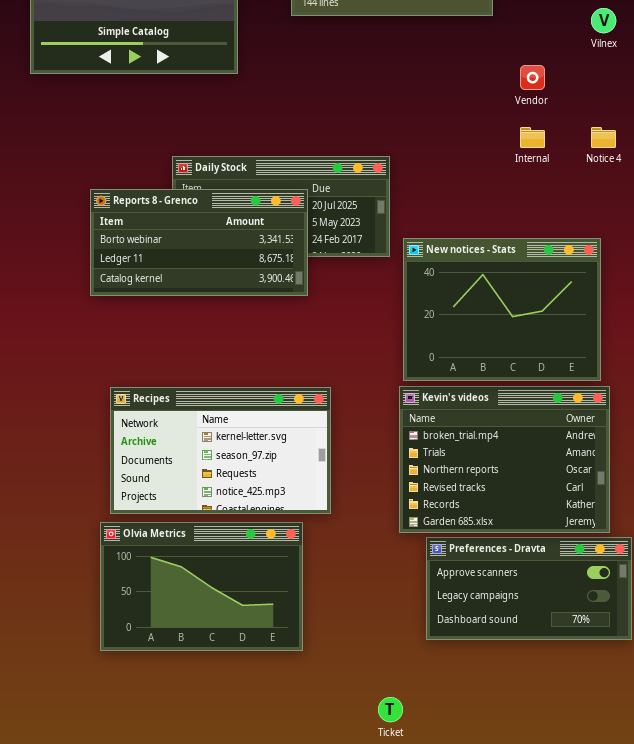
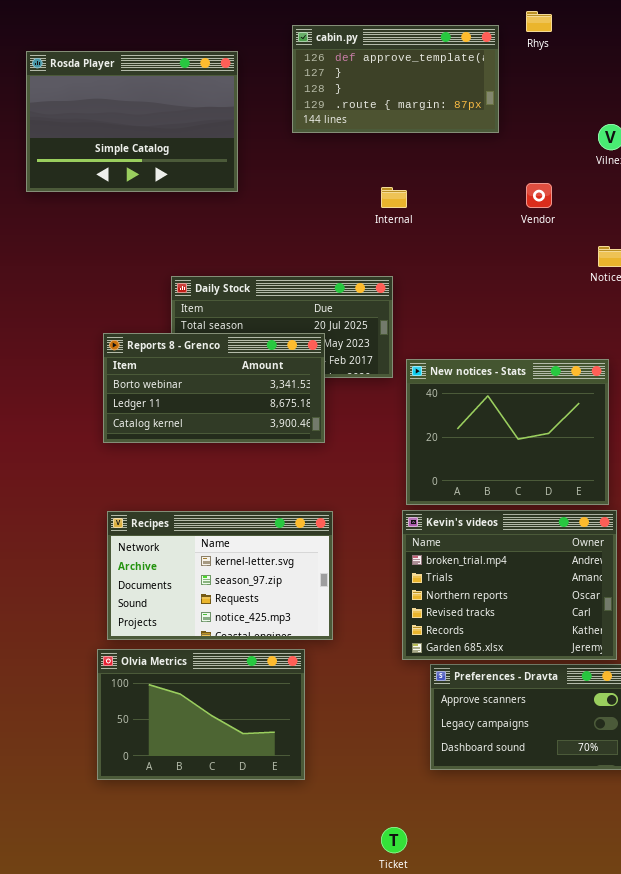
Internal: [520,127,545,148] -> [381,187,407,208], moved
Reports 8 - Grenco: [90,189,308,296] -> [103,333,325,443], moved

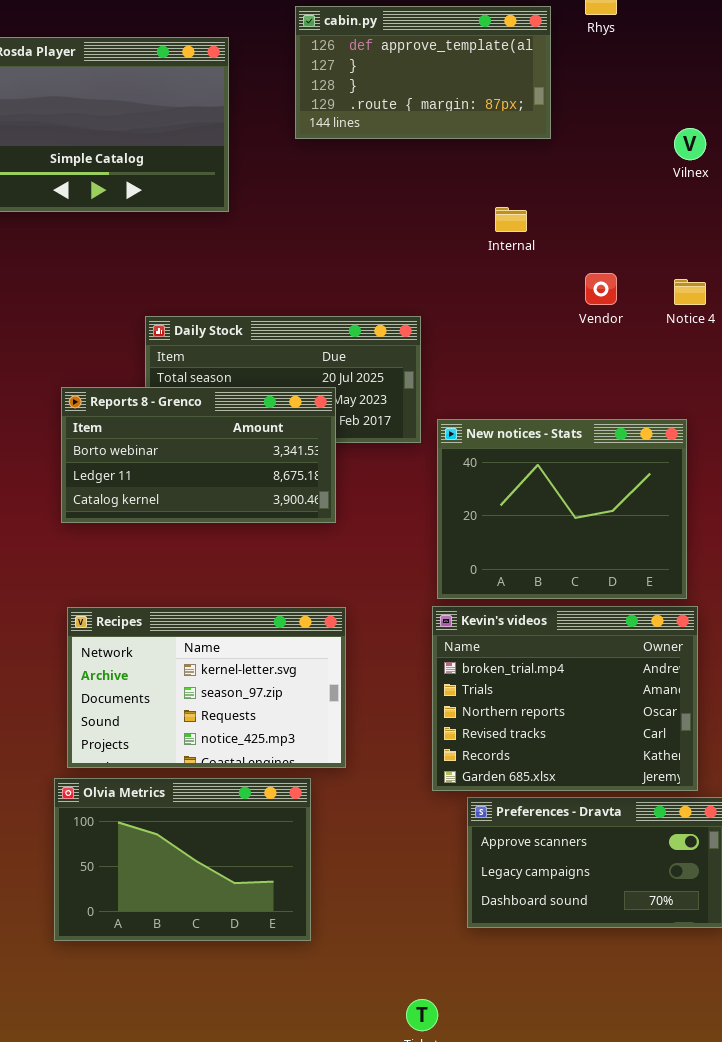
Vendor: [526,183,552,208] -> [585,273,617,305], moved
Internal: [381,187,407,208] -> [495,207,527,232], moved

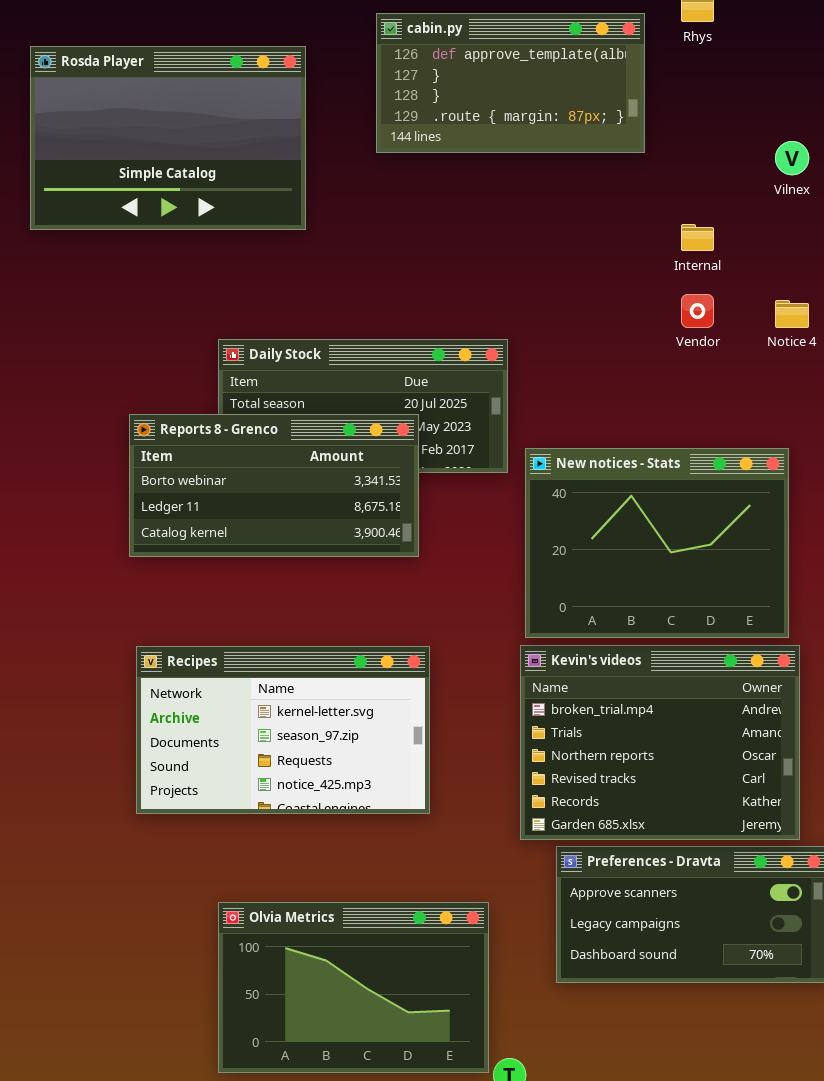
Internal: [495,207,527,232] -> [681,224,714,251], moved
Olvia Metrics: [54,778,311,941] -> [218,902,489,1073], moved

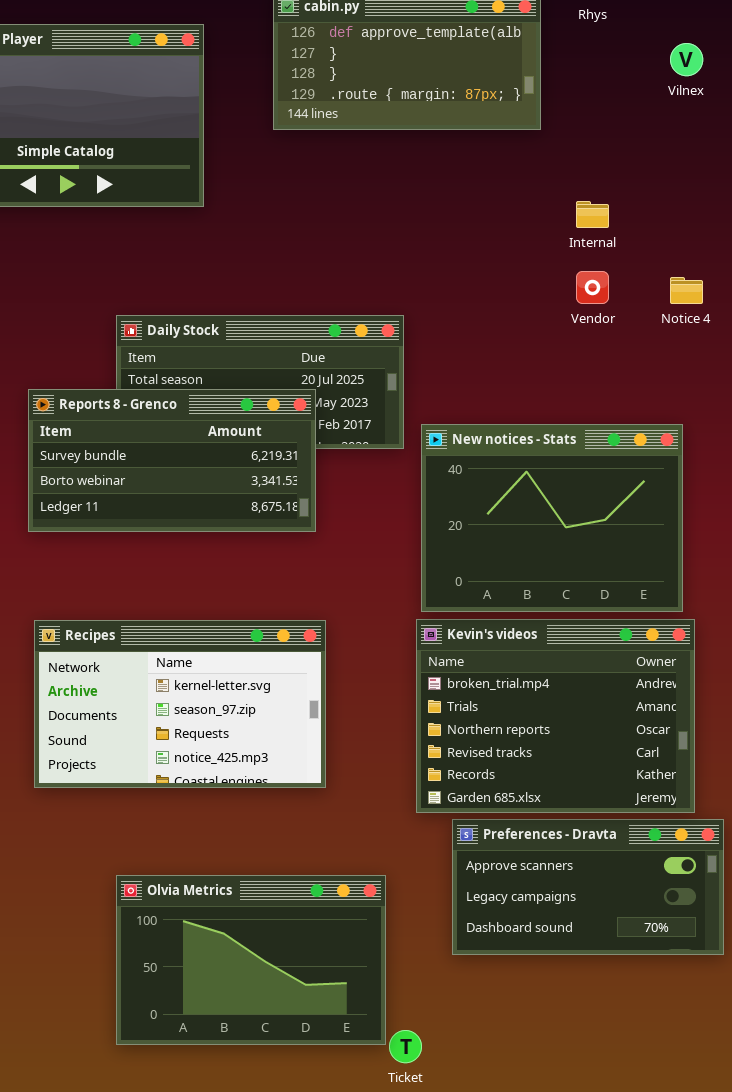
Vilnex: [775,141,809,175] -> [670,43,703,76], moved
Reports 8 - Grenco: [129,414,419,557] -> [28,389,316,532], scrolled up 1 row

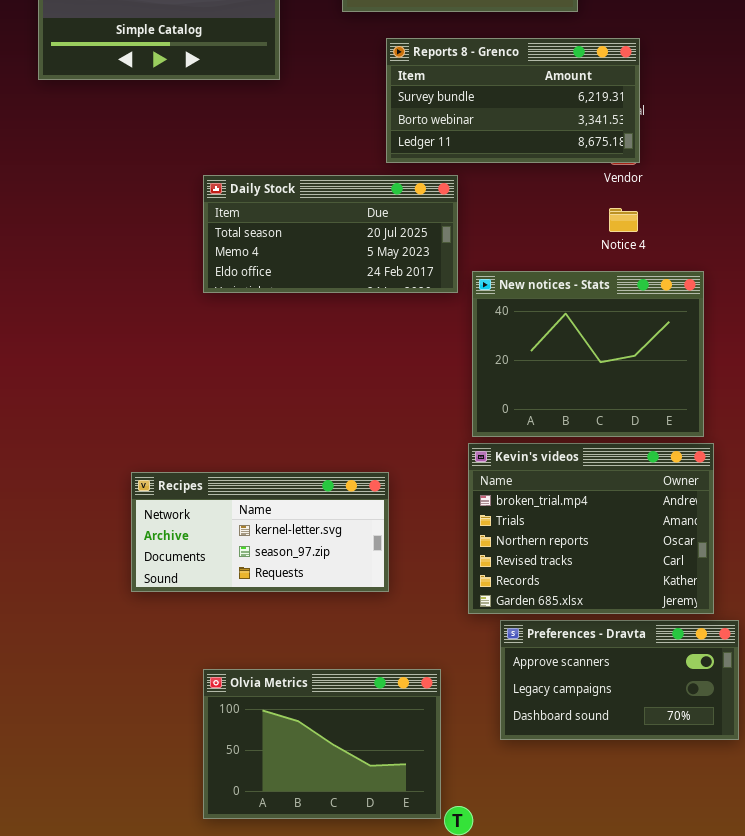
Notice 4: [670,277,703,304] -> [609,208,638,232], moved
Reports 8 - Grenco: [28,389,316,532] -> [386,38,640,163], moved
Recipes: [34,620,326,788] -> [131,472,389,592], resized

